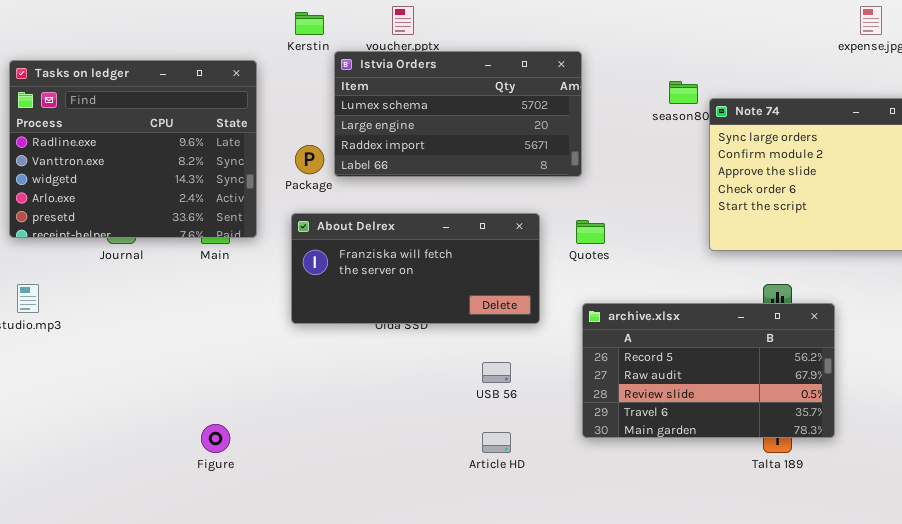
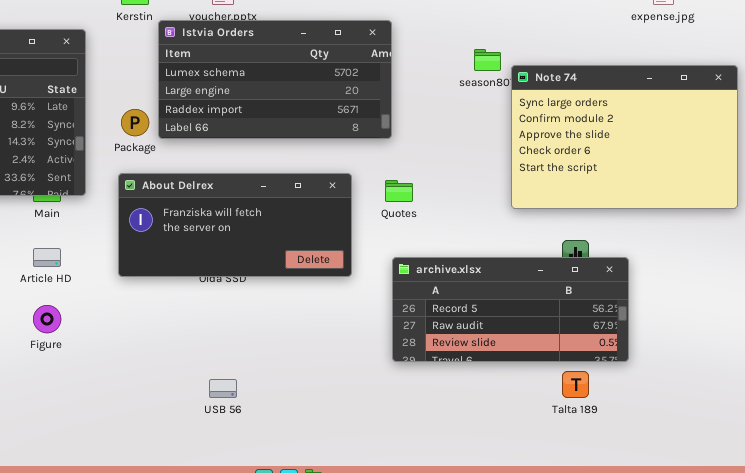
archive.xlsx: [582,303,835,438] -> [392,257,629,362], resized
USB 56: [482,362,511,383] -> [209,379,237,398], moved
Figure: [201,424,230,453] -> [33,305,61,333], moved
Article HD: [482,432,511,453] -> [33,248,61,267], moved

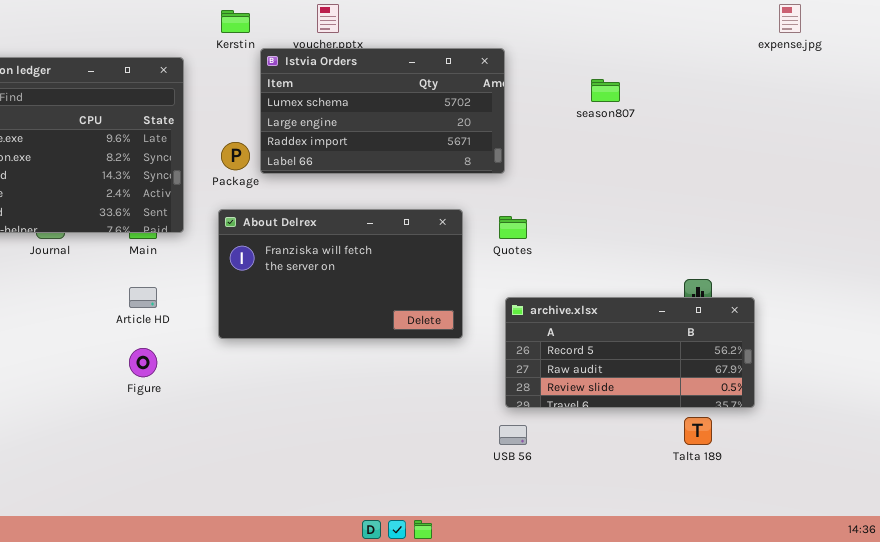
Note 74: [511,65,738,209] -> none, closed
About Delrex: [118,173,352,277] -> [218,209,463,339], resized
USB 56: [209,379,237,398] -> [499,425,527,445], moved

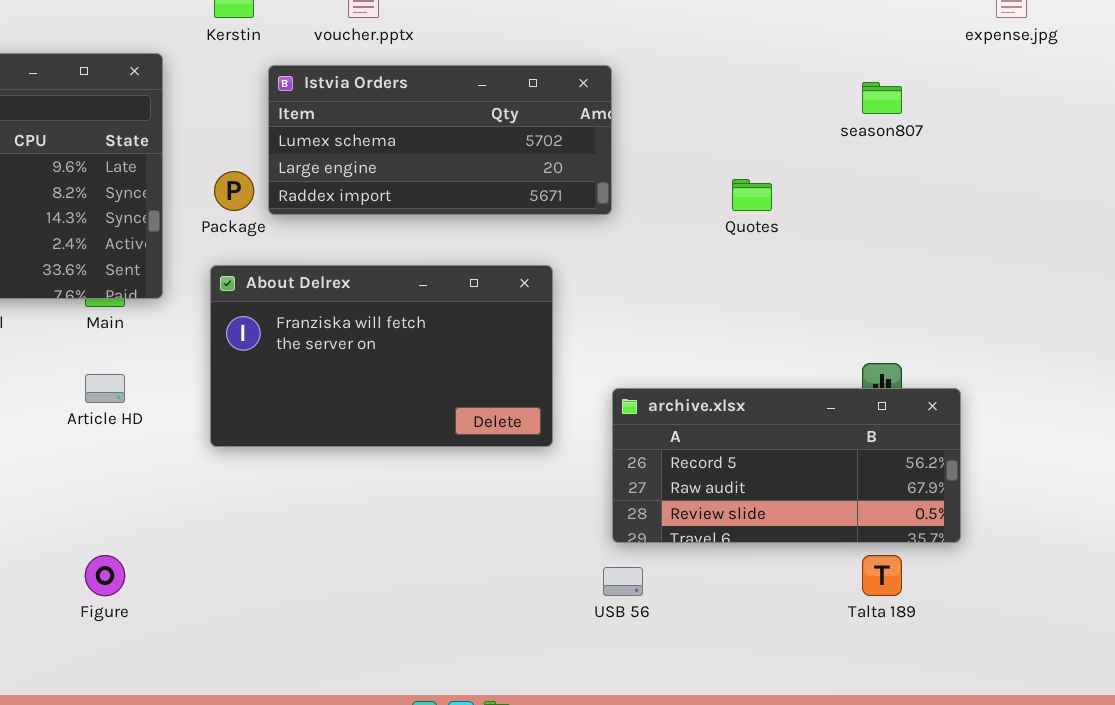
Istvia Orders: [260,48,505,174] -> [268,65,612,215], resized
season807: [591,79,620,102] -> [862,82,902,114], moved
Quotes: [499,216,527,239] -> [732,179,772,211], moved
Figure: [129,348,157,377] -> [85,555,125,596], moved

